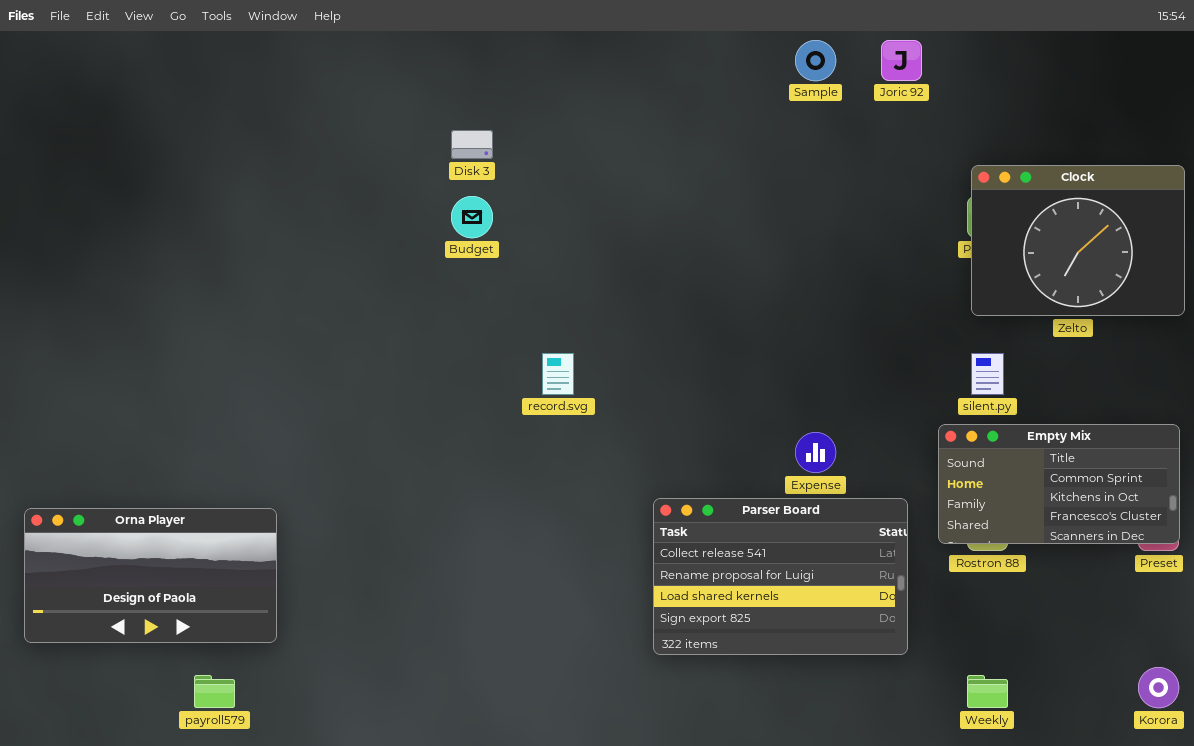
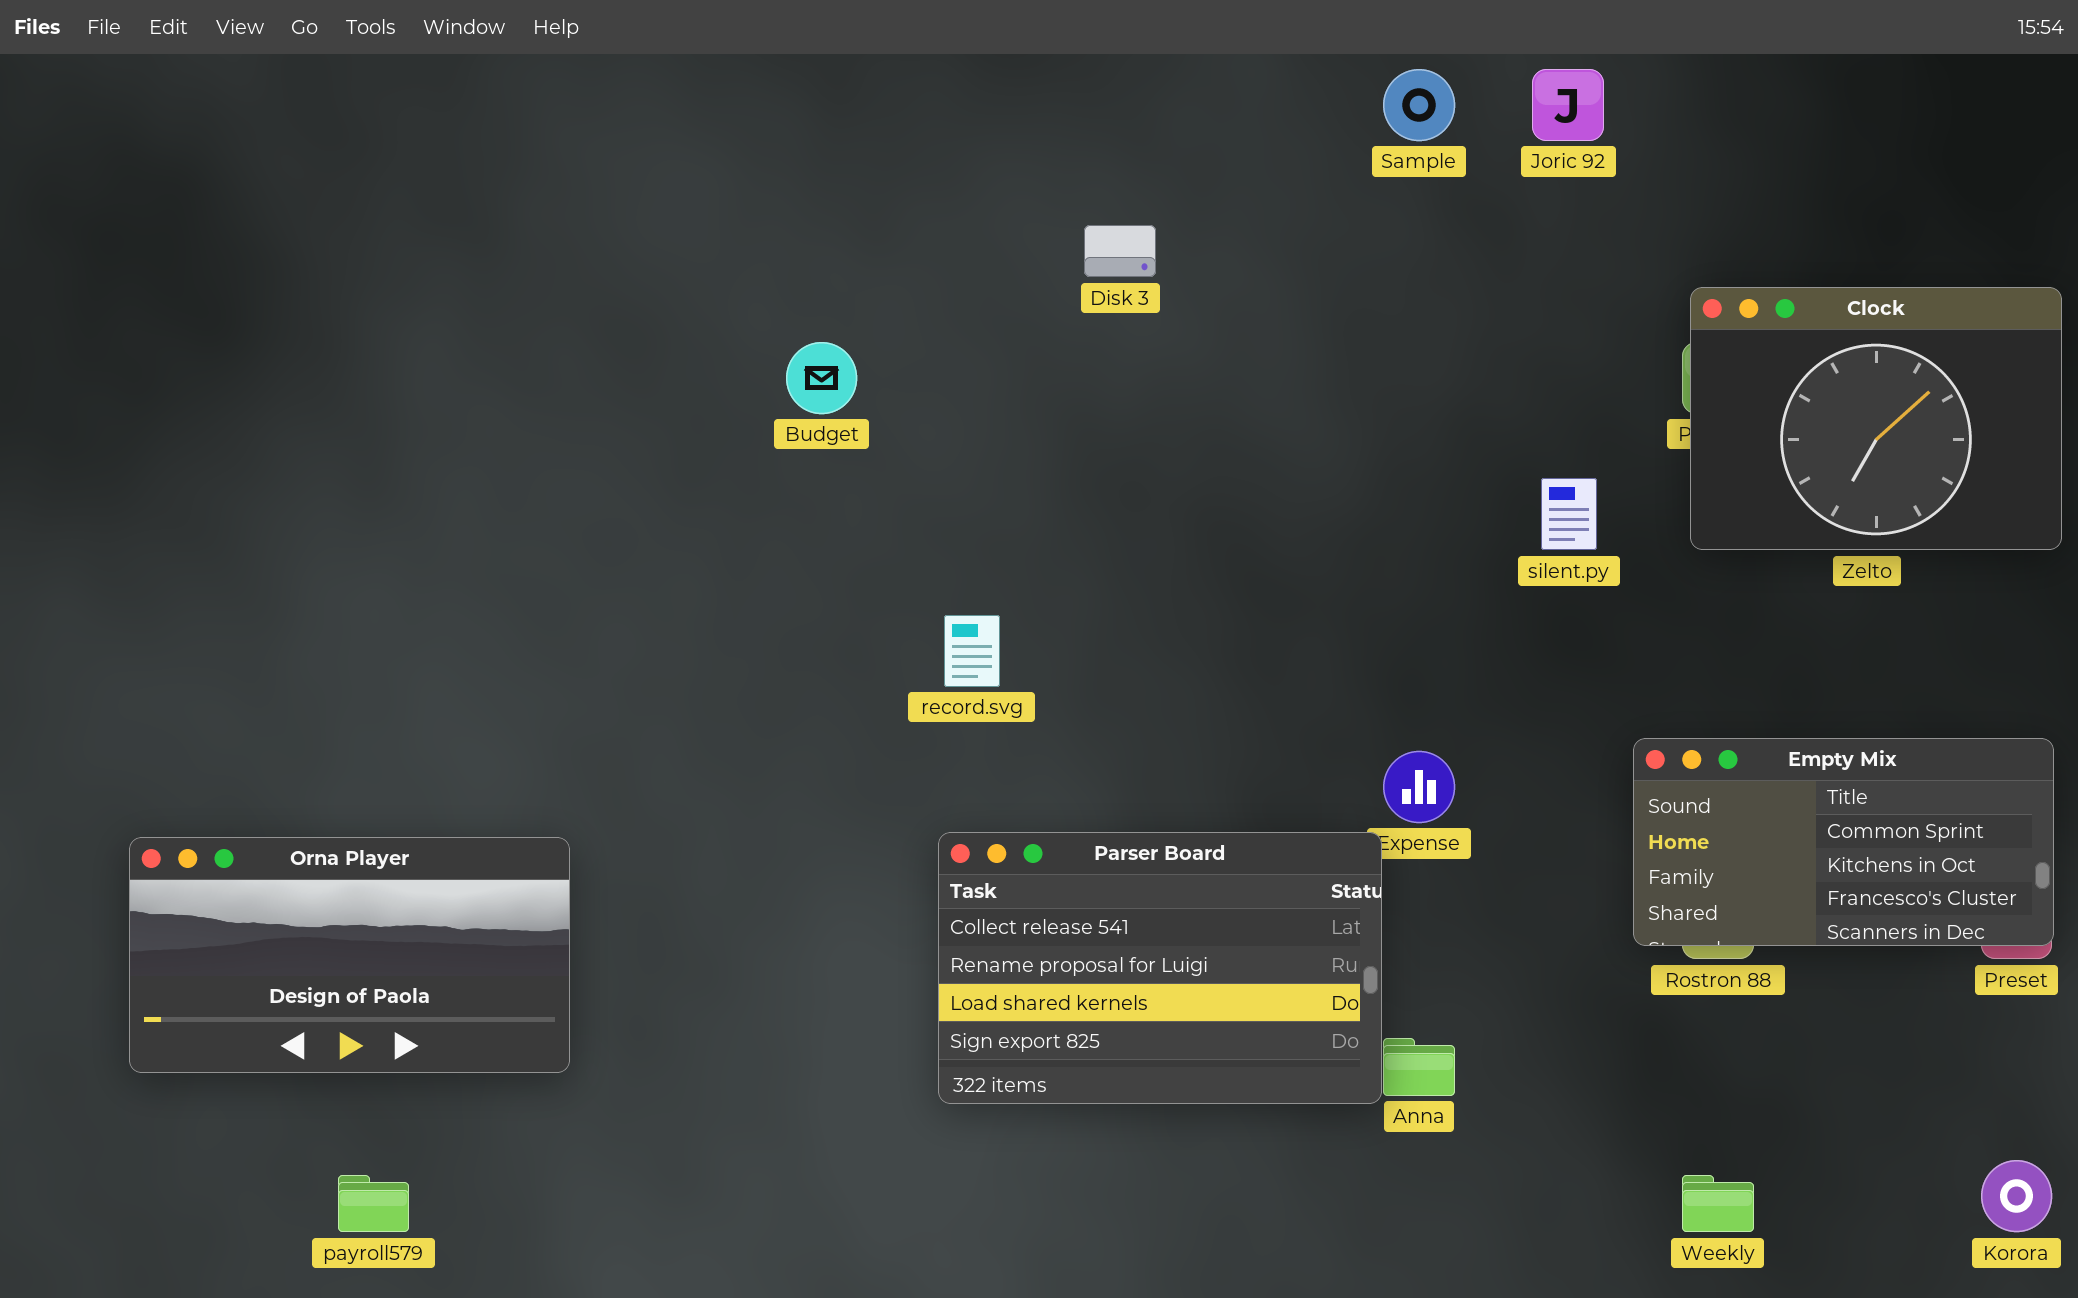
Disk 3: [451,130,493,159] -> [1084,225,1156,277], moved
silent.py: [971,353,1004,395] -> [1541,478,1597,550], moved
Parser Board: [653,498,908,655] -> [938,832,1382,1104], moved
Orna Player: [24,508,277,643] -> [129,837,570,1073], moved

